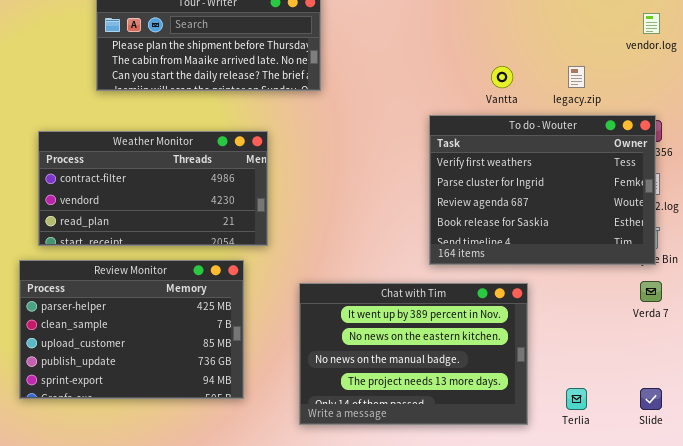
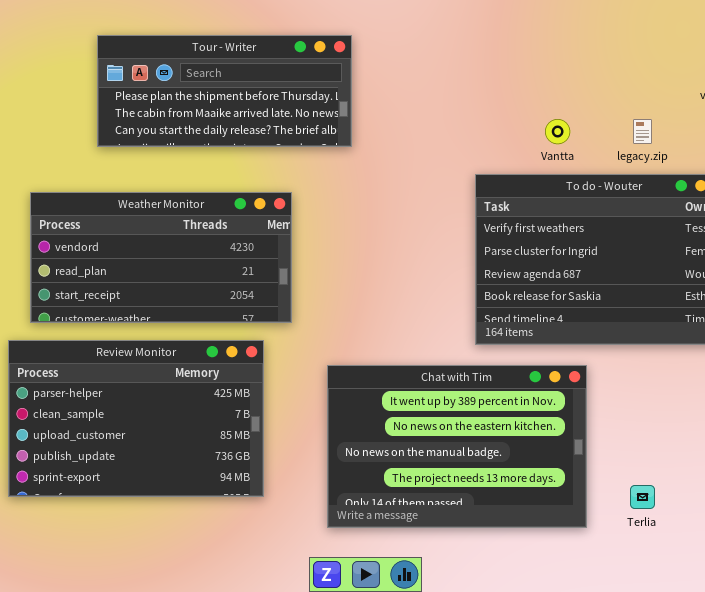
Weather Monitor: [38,131,268,246] -> [30,192,292,323], scrolled down 1 row

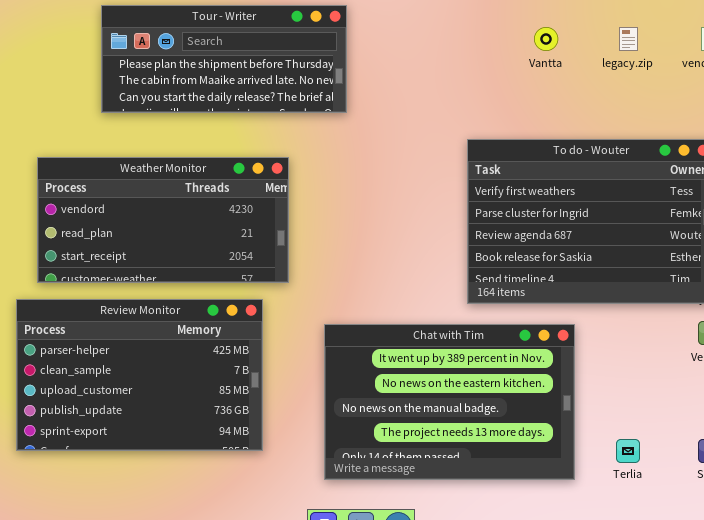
Vantta: [545,119,570,144] -> [534,27,558,51], moved
legacy.zip: [633,119,652,144] -> [619,27,638,51], moved

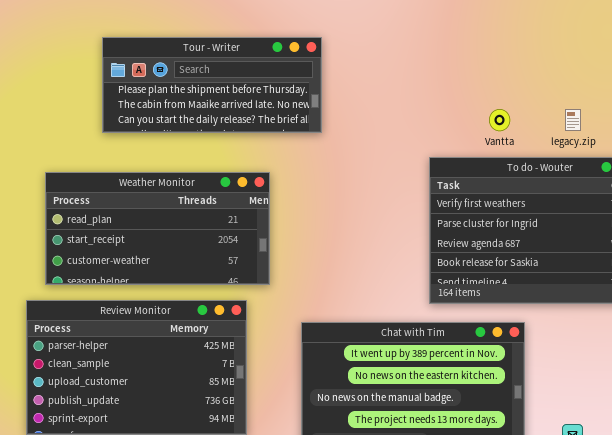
Vantta: [534,27,558,51] -> [489,109,510,131], moved
legacy.zip: [619,27,638,51] -> [565,109,581,131], moved
Weather Monitor: [37,157,289,283] -> [45,172,270,285], scrolled down 1 row

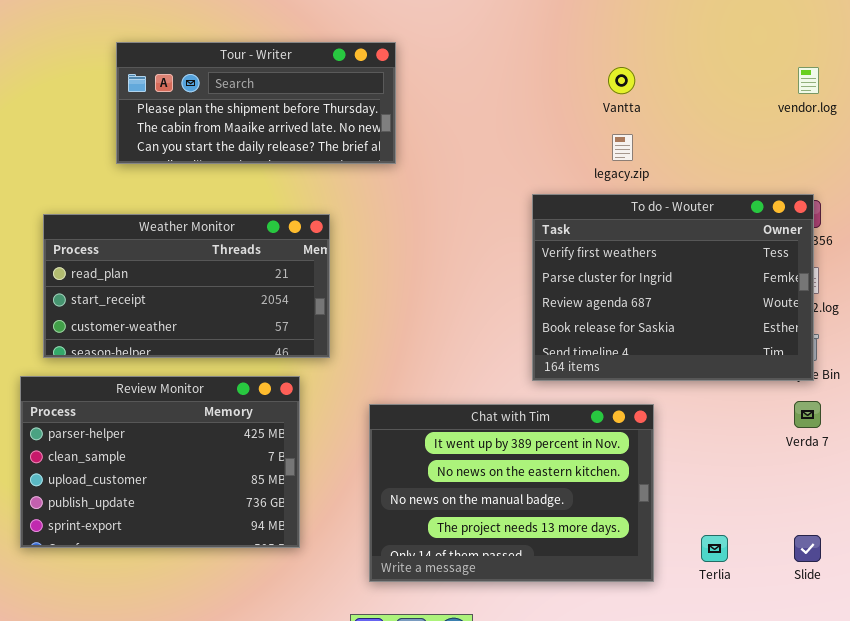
Vantta: [489,109,510,131] -> [608,67,635,94], moved
legacy.zip: [565,109,581,131] -> [612,134,633,161], moved

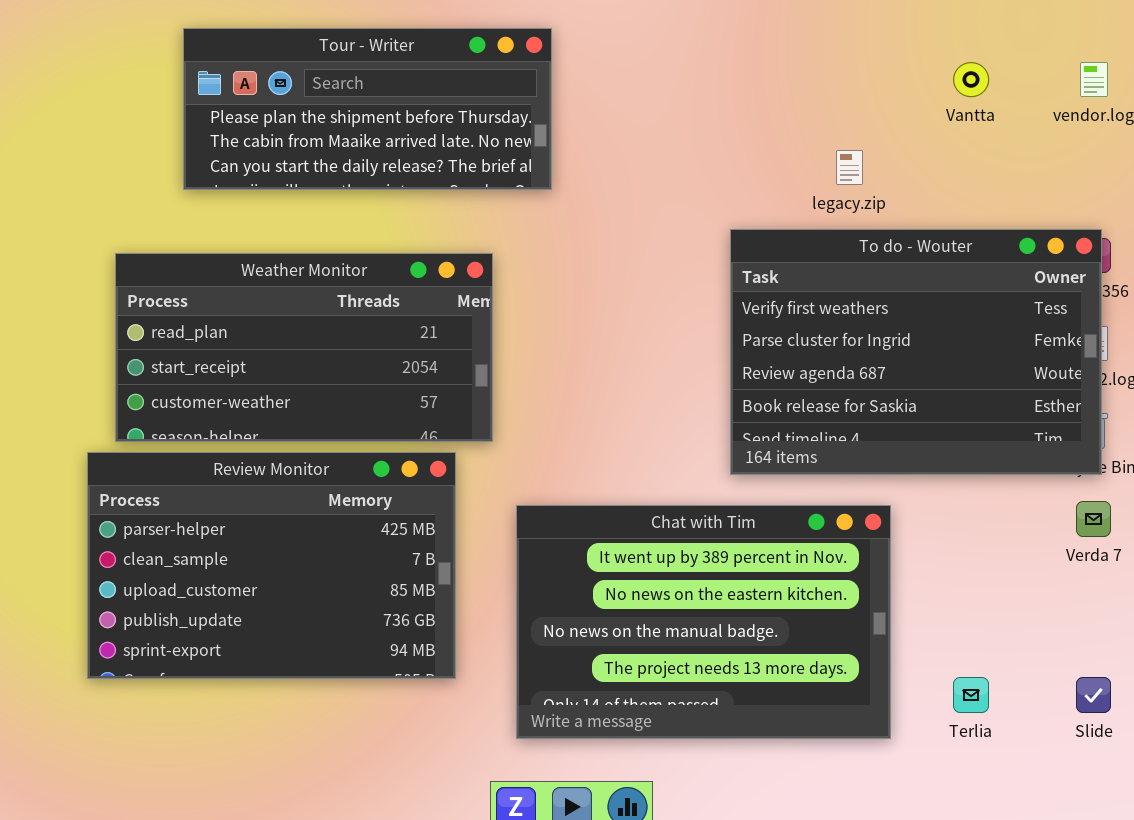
Vantta: [608,67,635,94] -> [953,62,989,97], moved
Weather Monitor: [43,214,330,358] -> [115,253,493,442], moved
Review Monitor: [20,376,300,548] -> [87,452,456,679], moved

